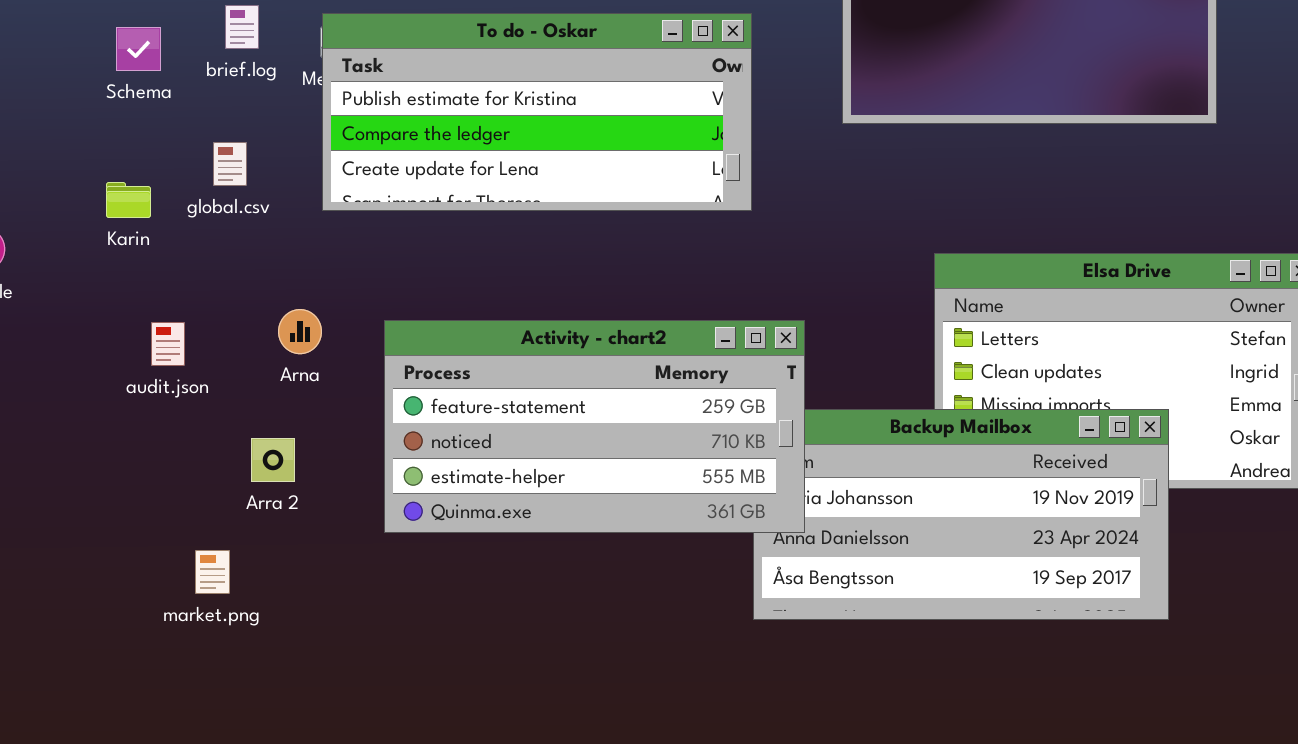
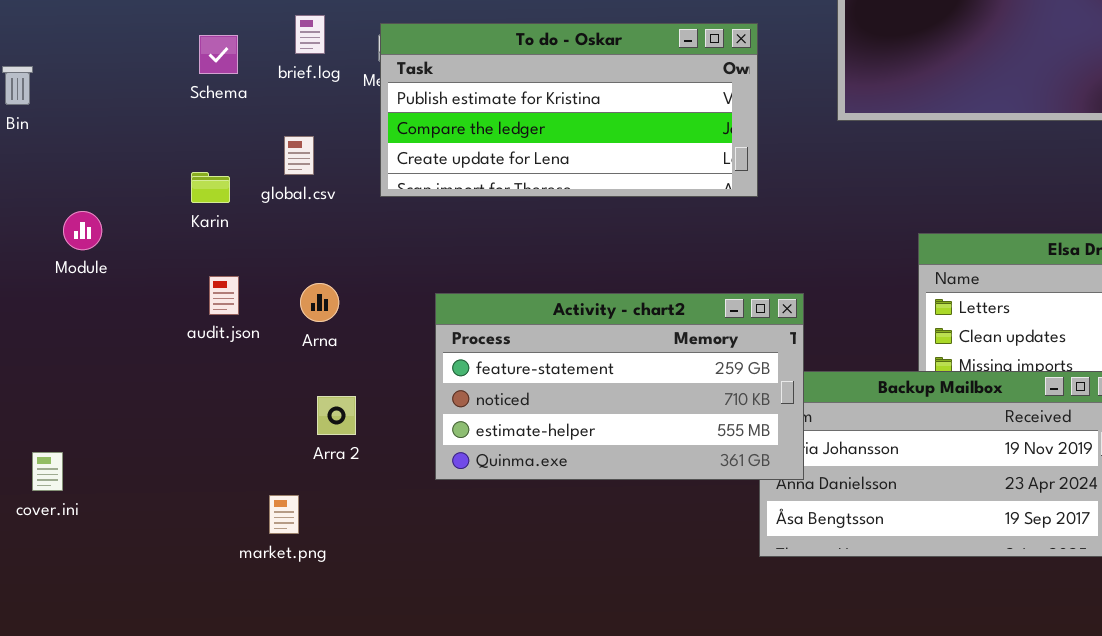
Arna: [278,309,322,354] -> [300,283,339,322], moved
audit.json: [151,322,185,366] -> [209,276,239,315], moved

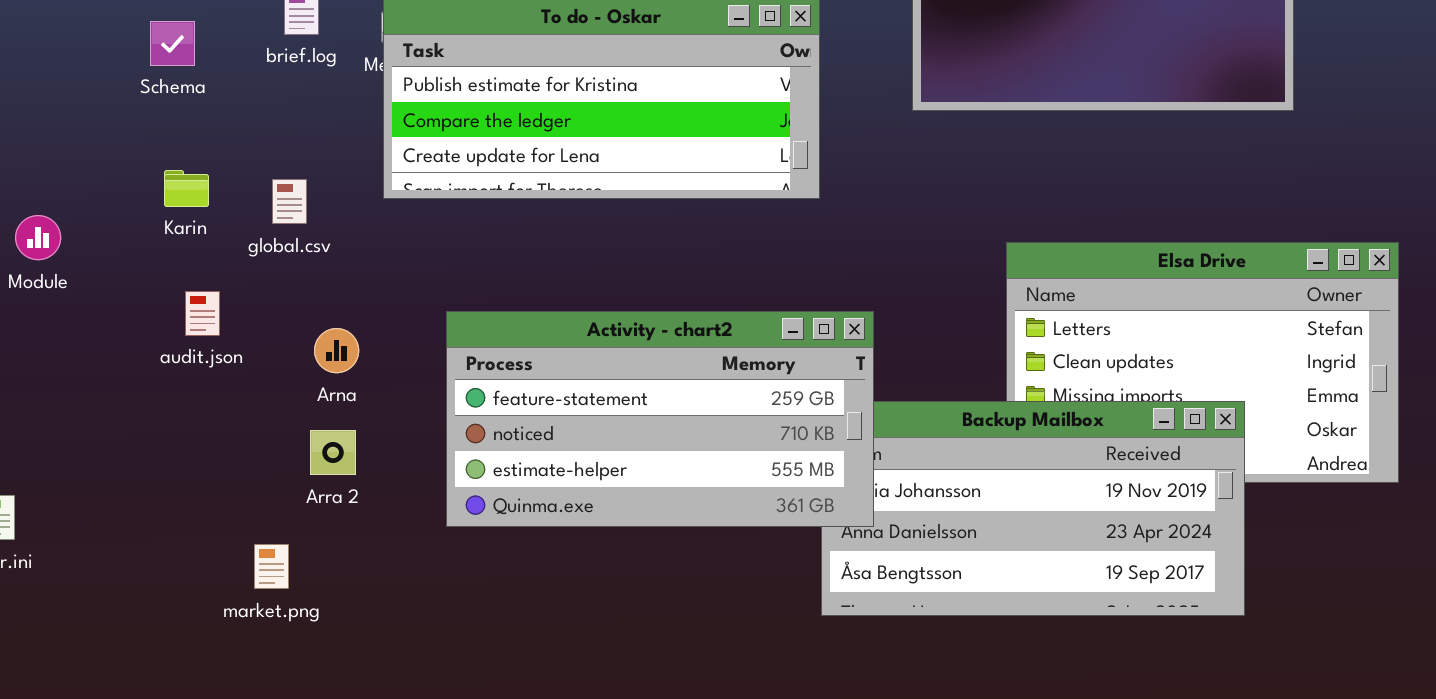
Schema: [199,35,238,74] -> [150,21,195,66], moved
global.csv: [284,136,314,175] -> [272,179,307,224], moved
Arna: [300,283,339,322] -> [314,328,359,373], moved

